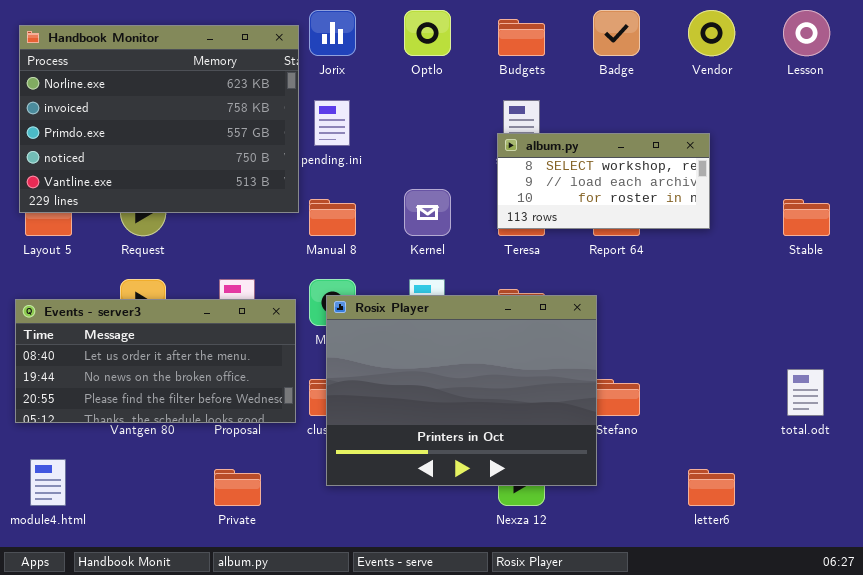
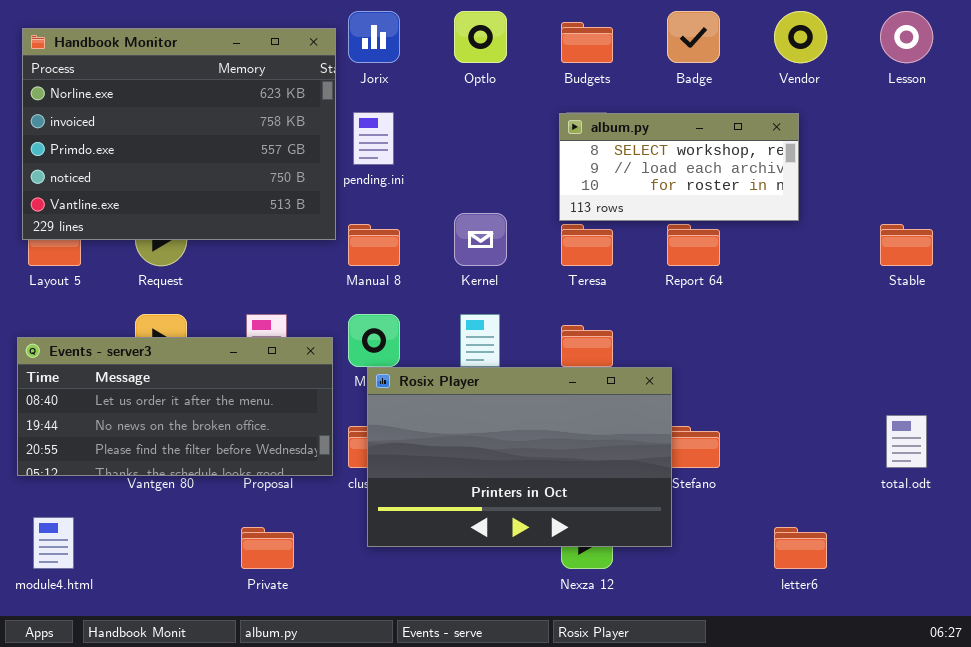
album.py: [497,133,710,229] -> [559,113,799,221], moved
Rosix Player: [326,295,597,486] -> [367,367,672,547], resized

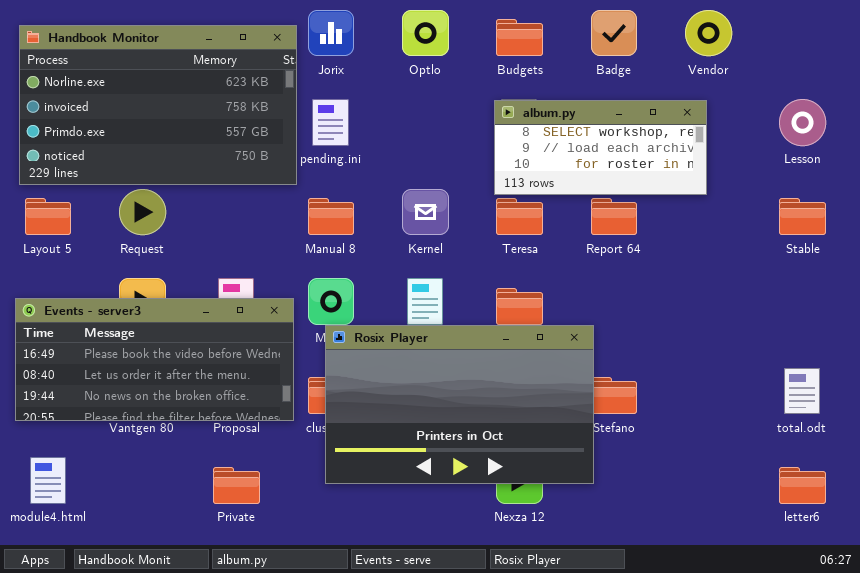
Lesson: [880,11,933,63] -> [779,99,826,146], moved
Handbook Monitor: [22,28,336,240] -> [19,25,297,185], resized
Events - server3: [17,337,333,476] -> [15,298,294,421], scrolled up 1 row
letter6: [774,527,827,569] -> [779,467,826,504], moved

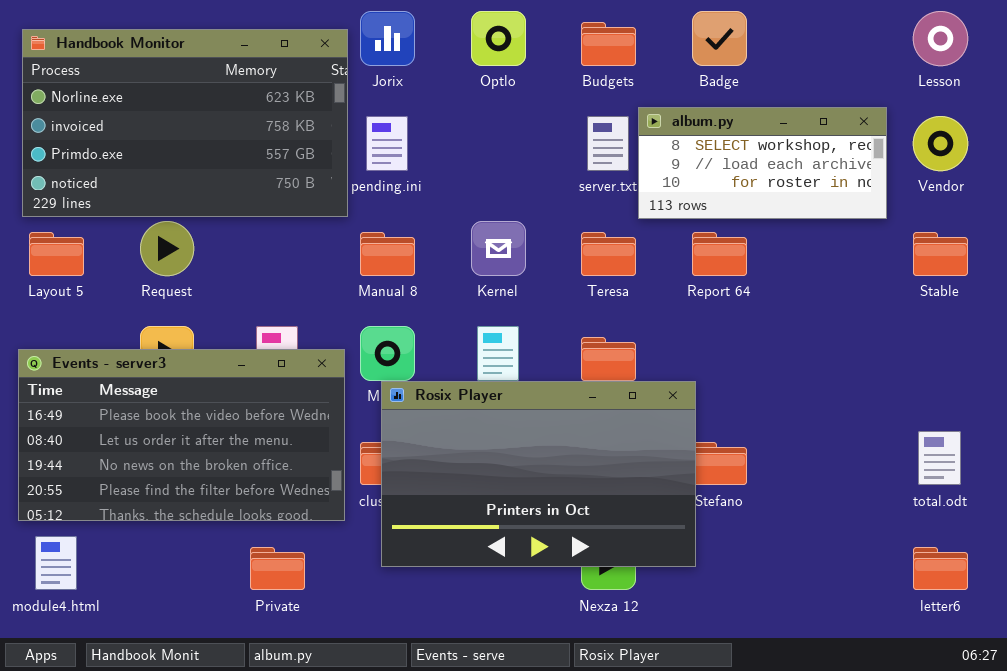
Vendor: [685,10,732,56] -> [913,116,968,171], moved
Lesson: [779,99,826,146] -> [913,11,968,66], moved
album.py: [494,100,707,195] -> [638,107,887,219], moved
Events - server3: [15,298,294,421] -> [18,349,345,521], resized

